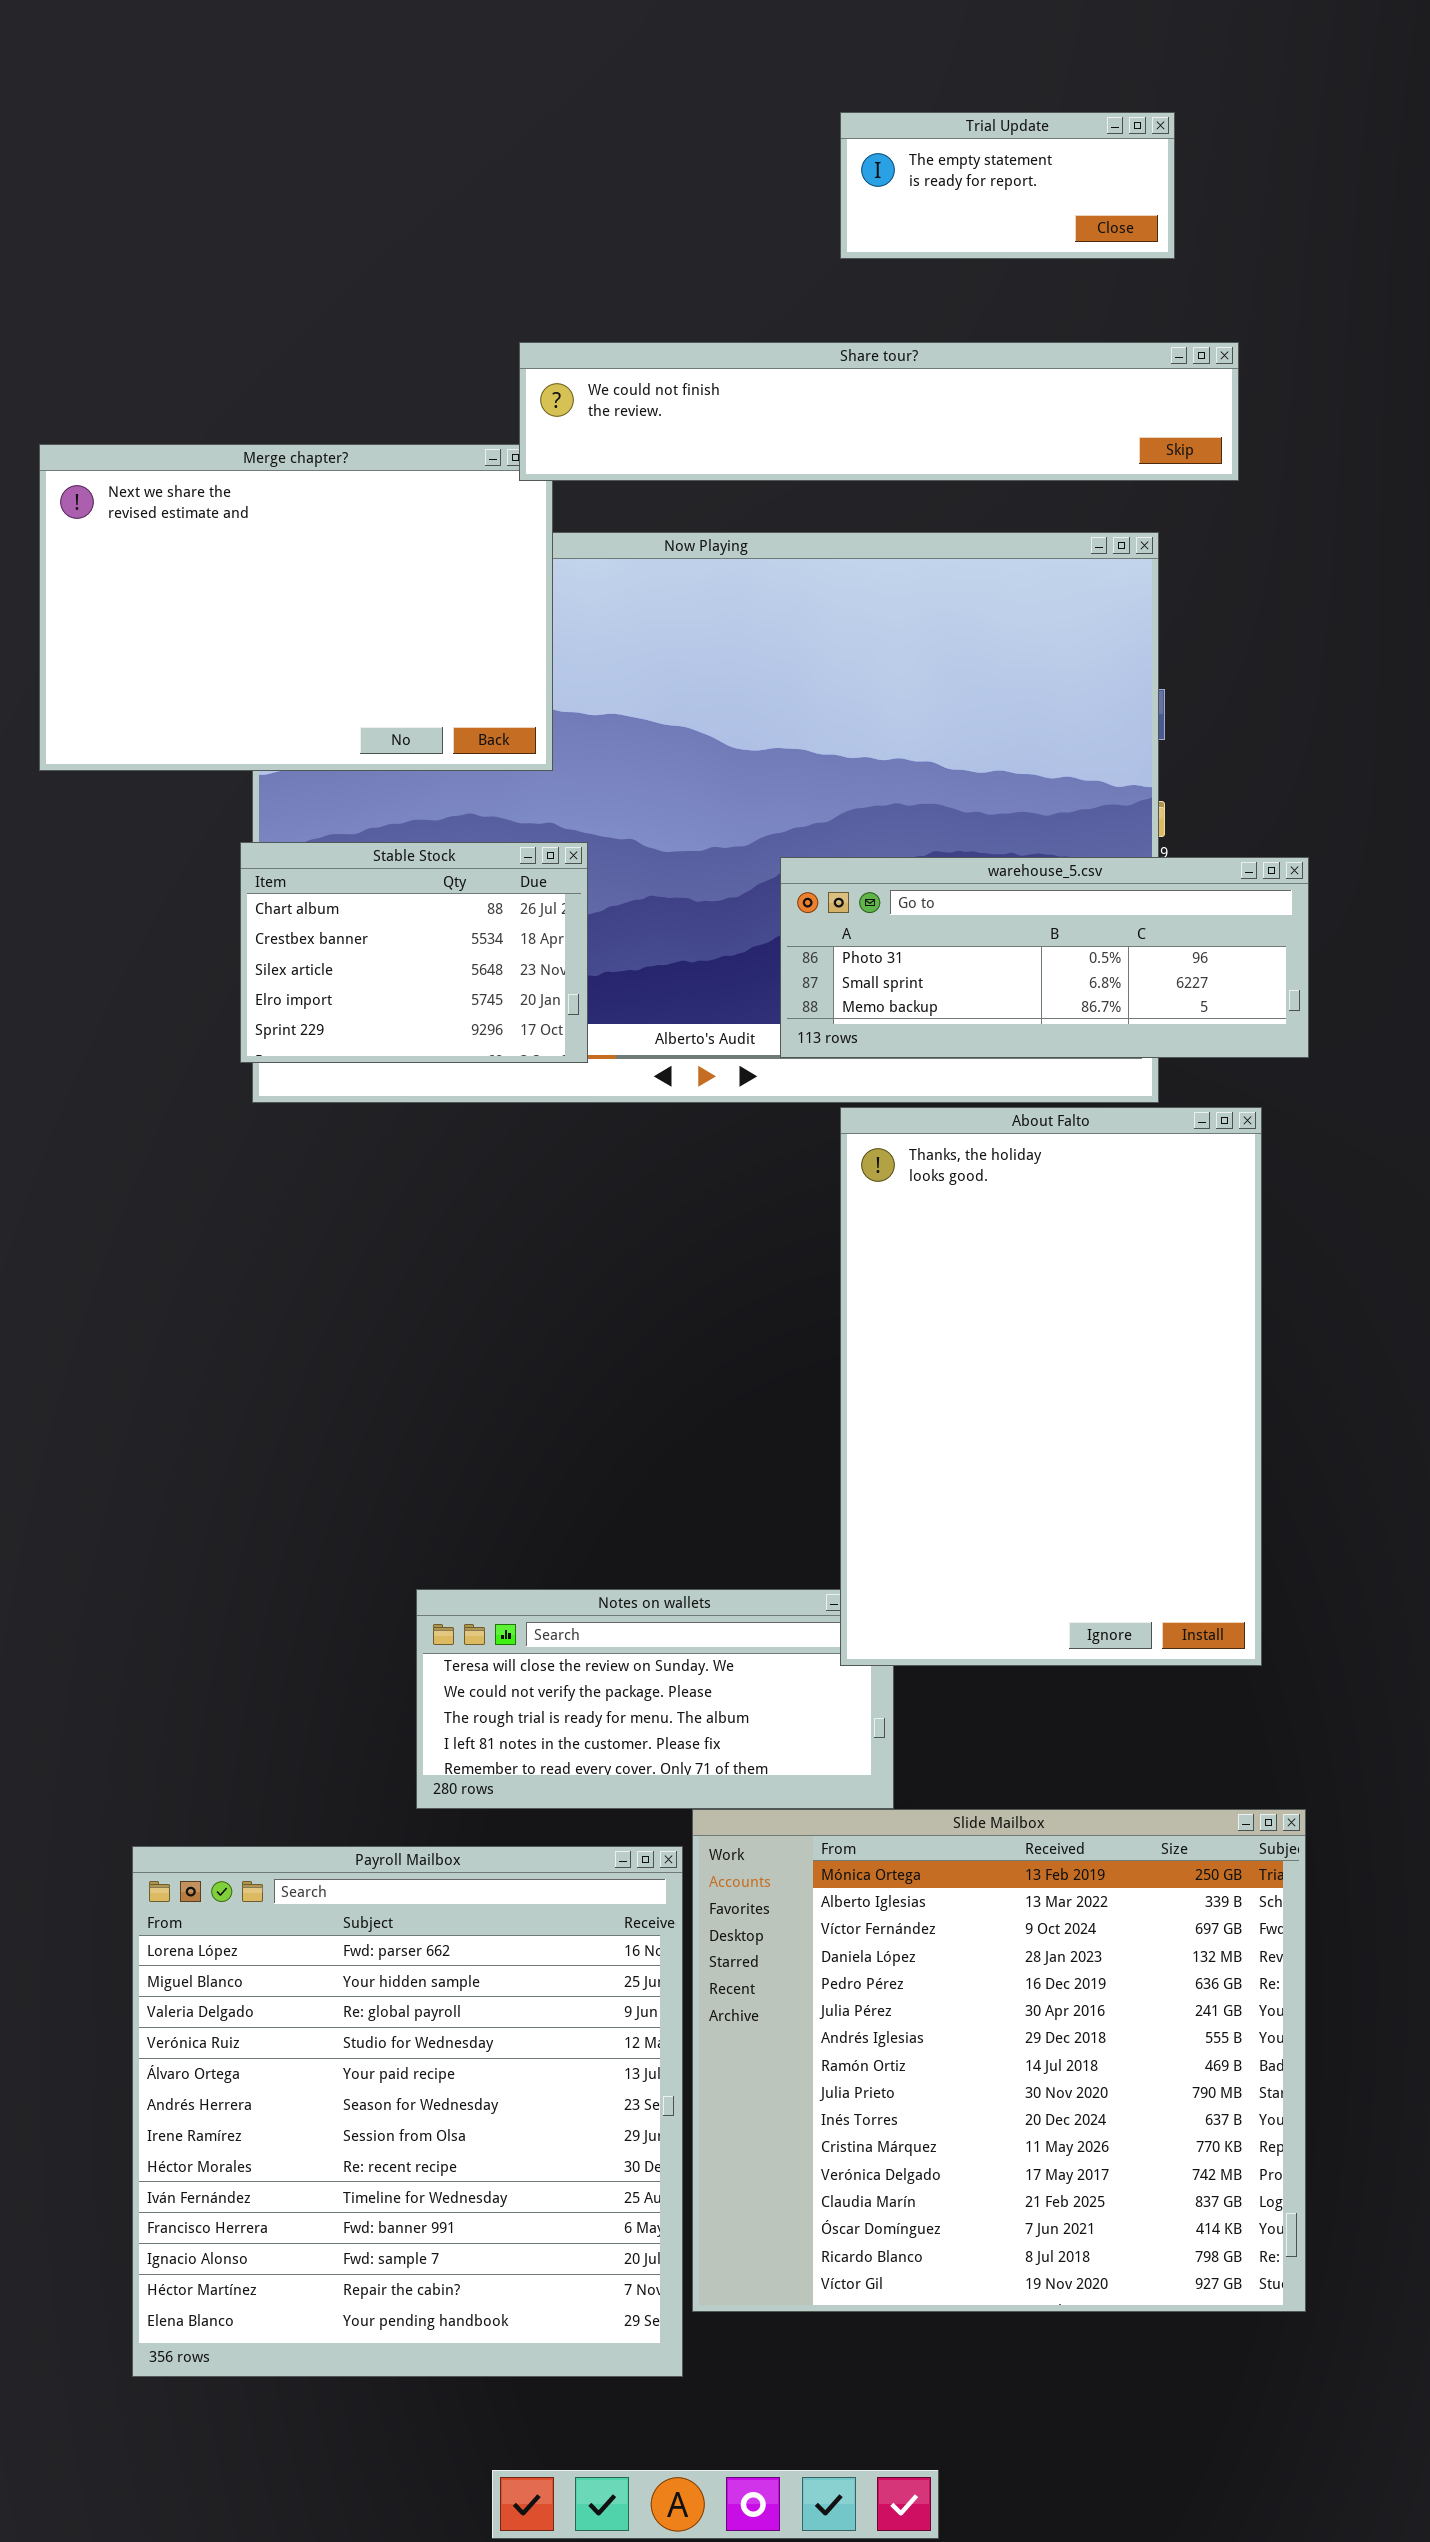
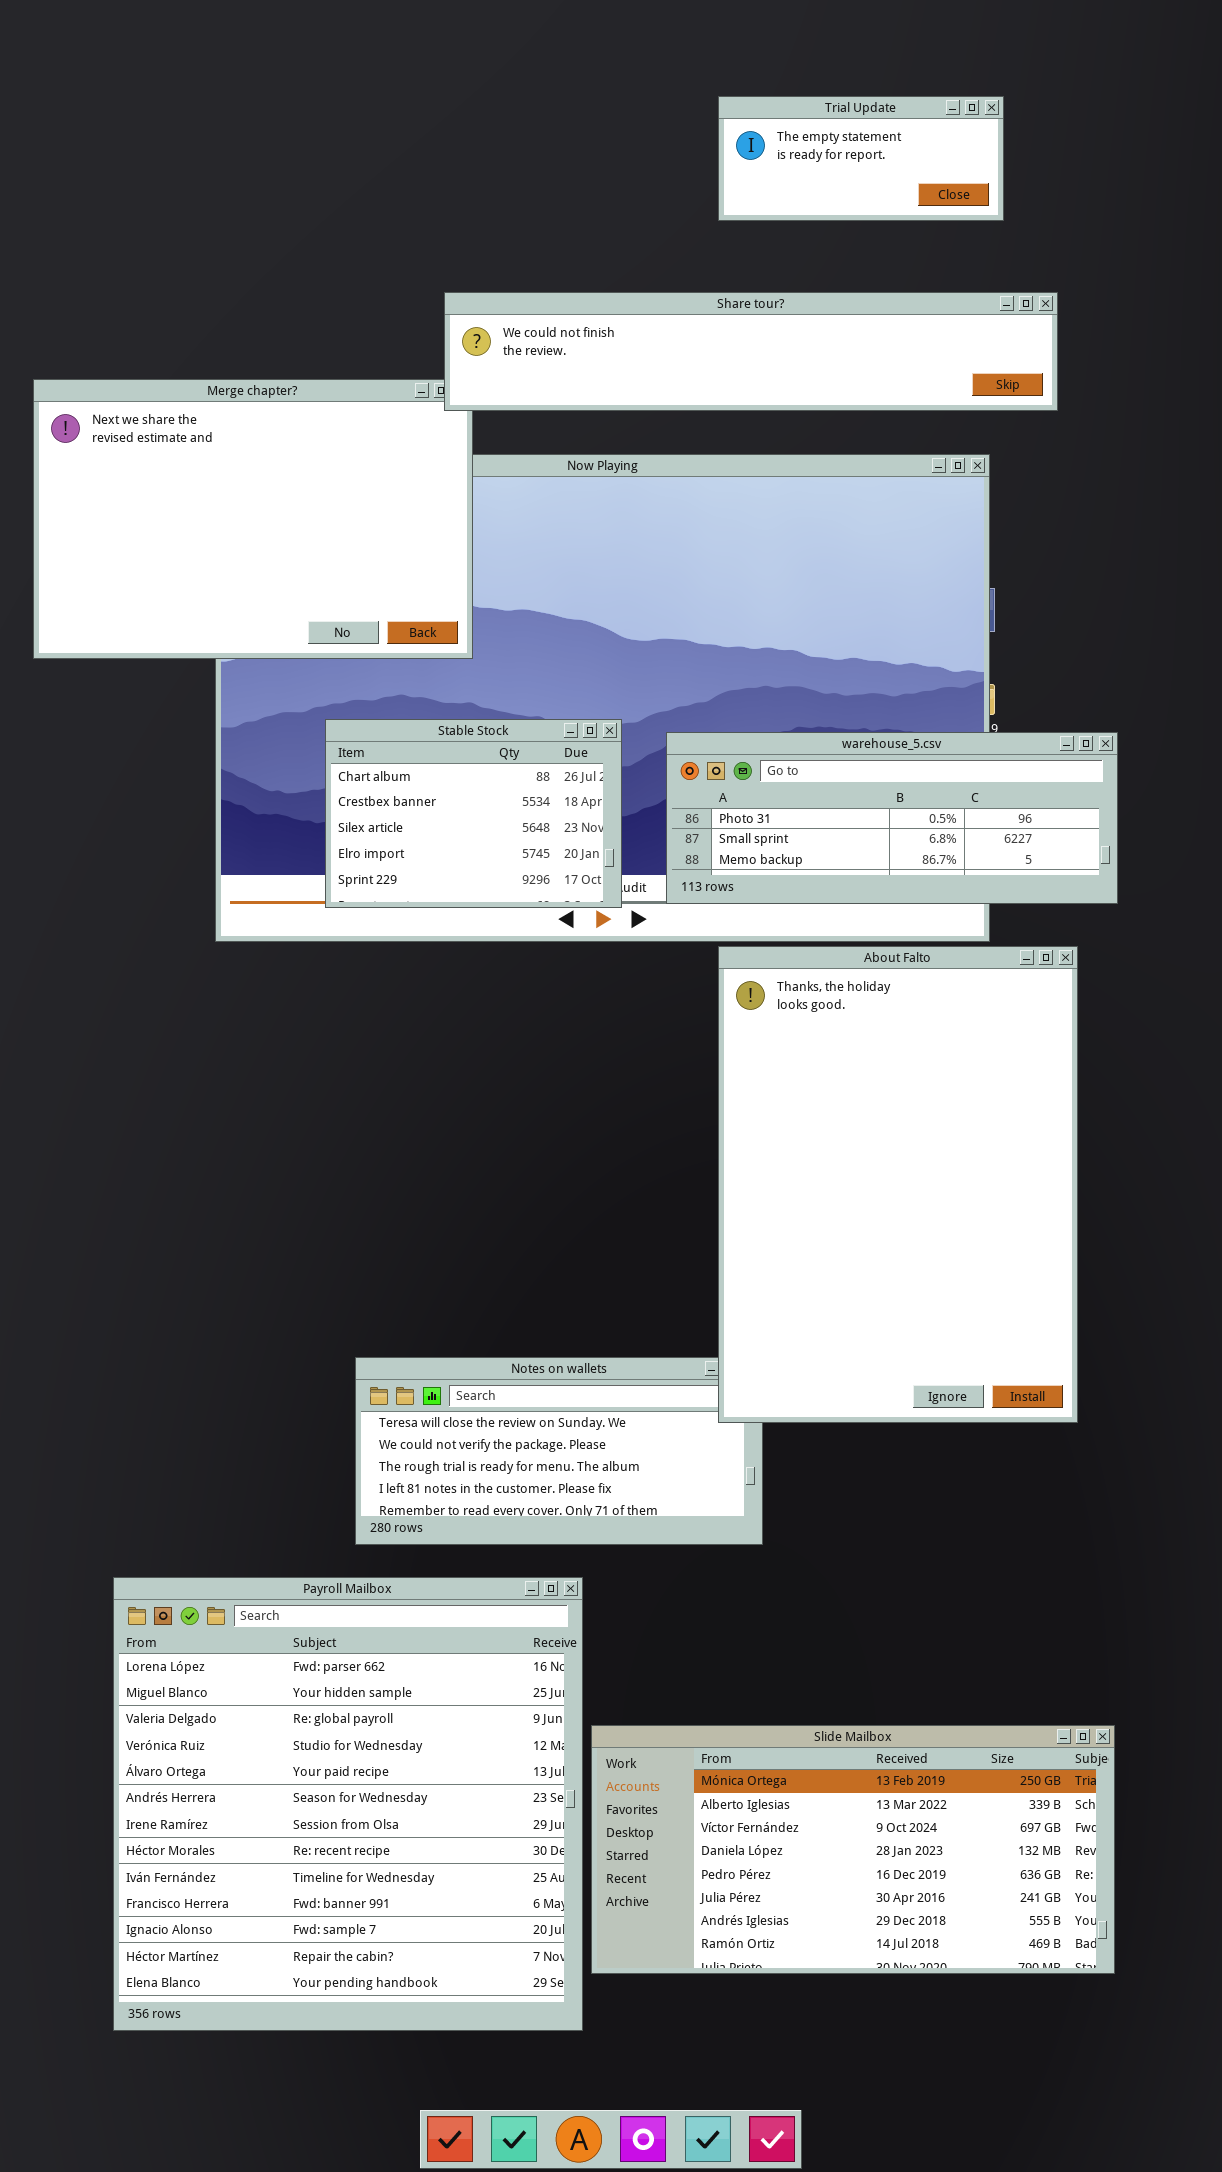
Stable Stock: [240,842,588,1063] -> [325,719,622,908], moved
Slide Mailbox: [692,1809,1306,2312] -> [591,1725,1115,1974], resized

